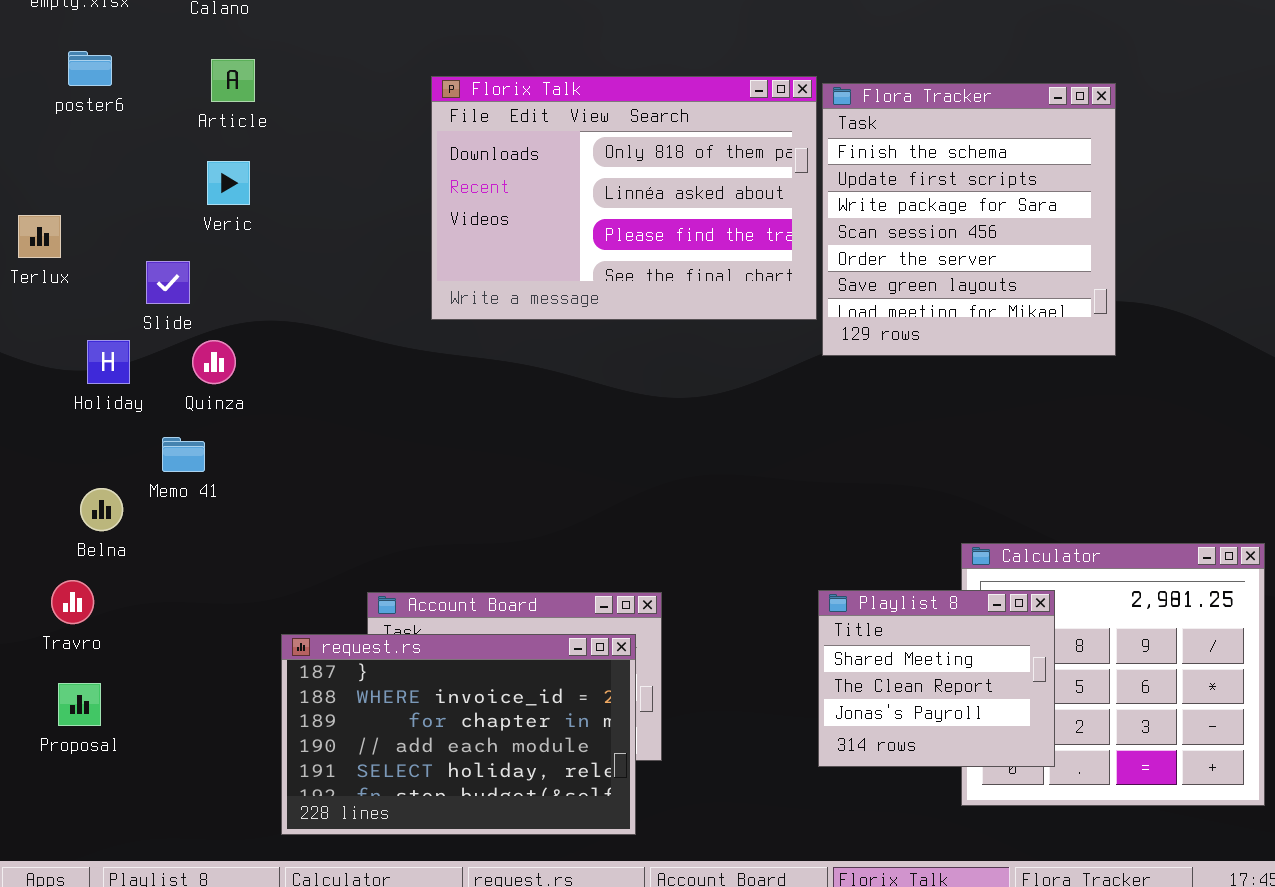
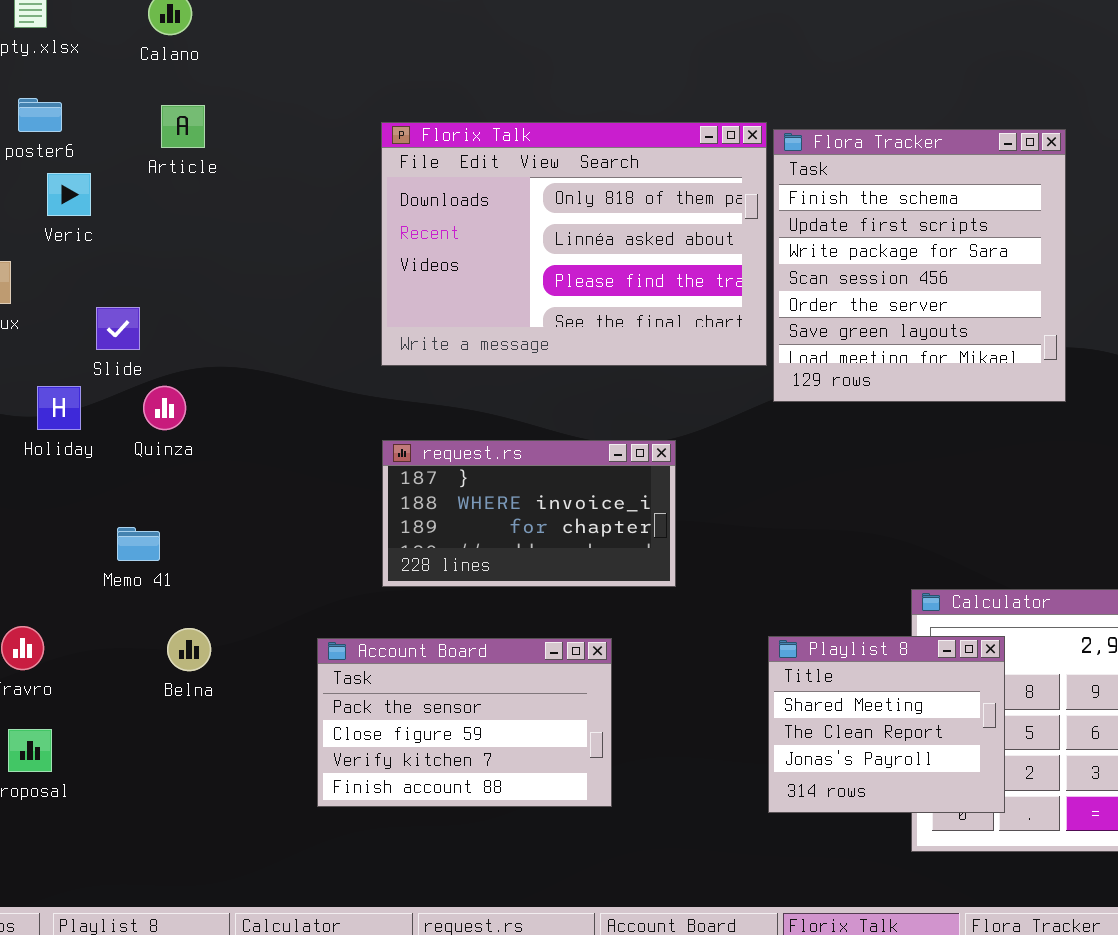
Veric: [207,161,250,205] -> [47,173,91,216], moved
Memo 41: [162,437,205,472] -> [117,527,160,561], moved
Belna: [80,488,123,531] -> [167,628,211,671], moved
request.rs: [281,634,636,835] -> [382,440,676,587], moved, resized

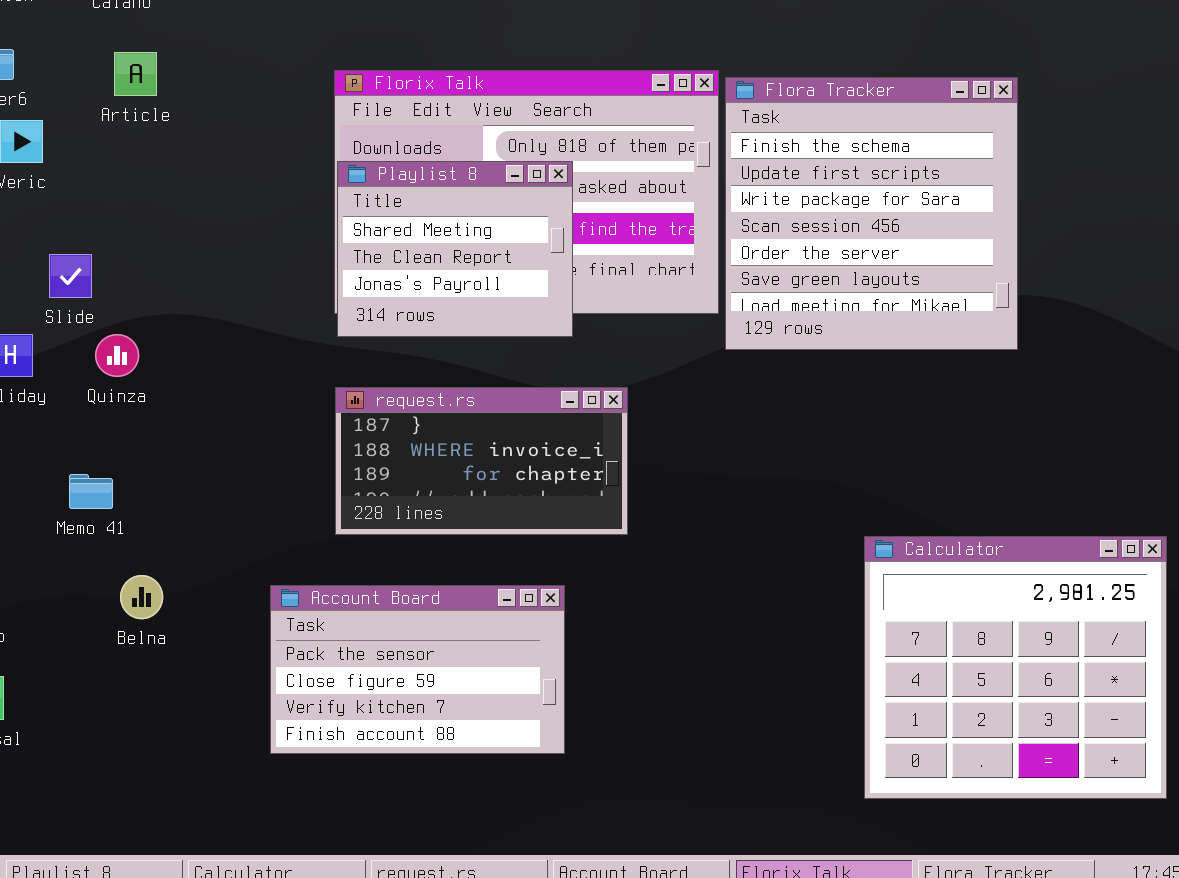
Playlist 8: [768,636,1005,813] -> [337,161,573,337], moved

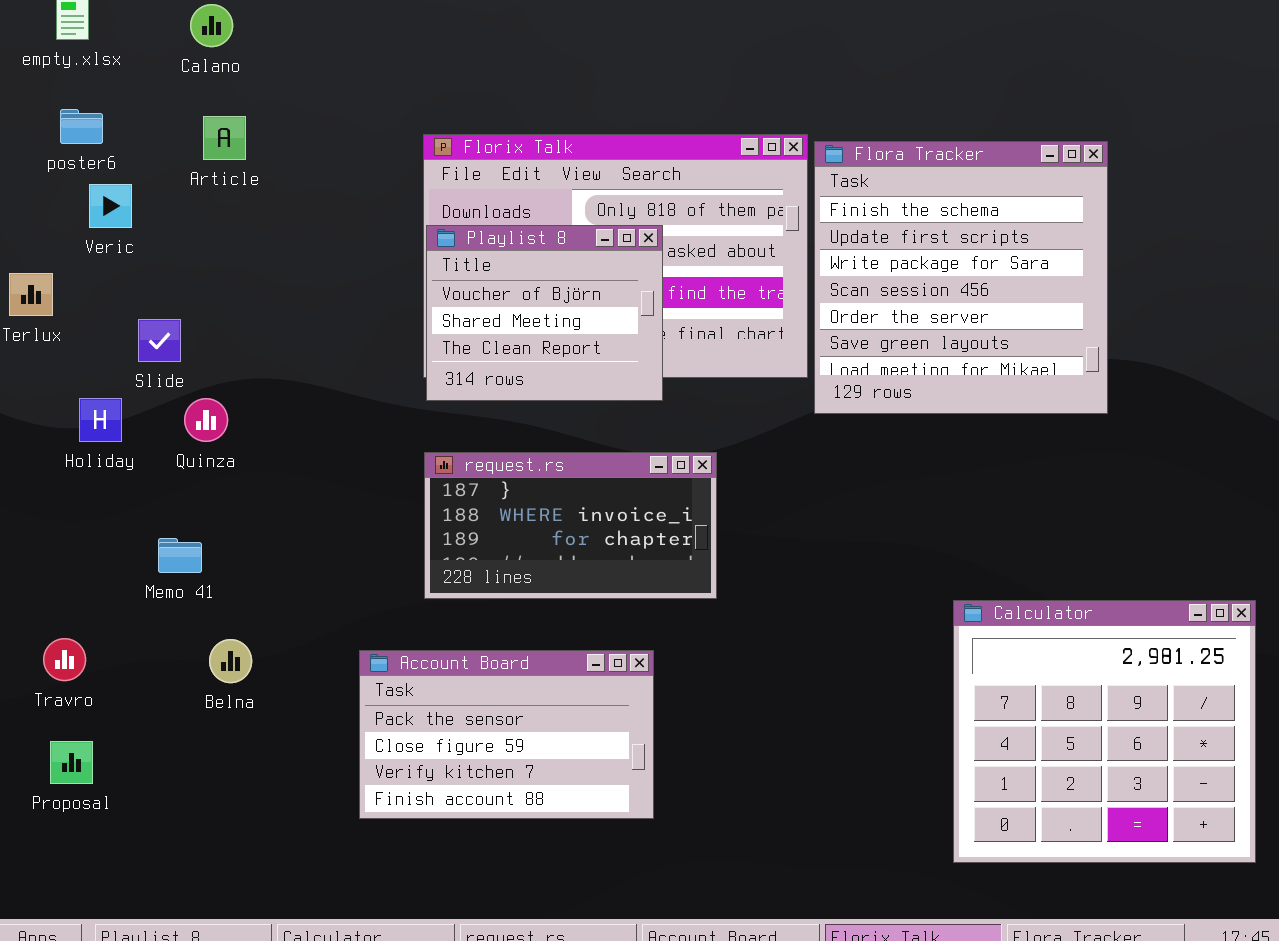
Playlist 8: [337,161,573,337] -> [426,225,663,401], scrolled up 1 row

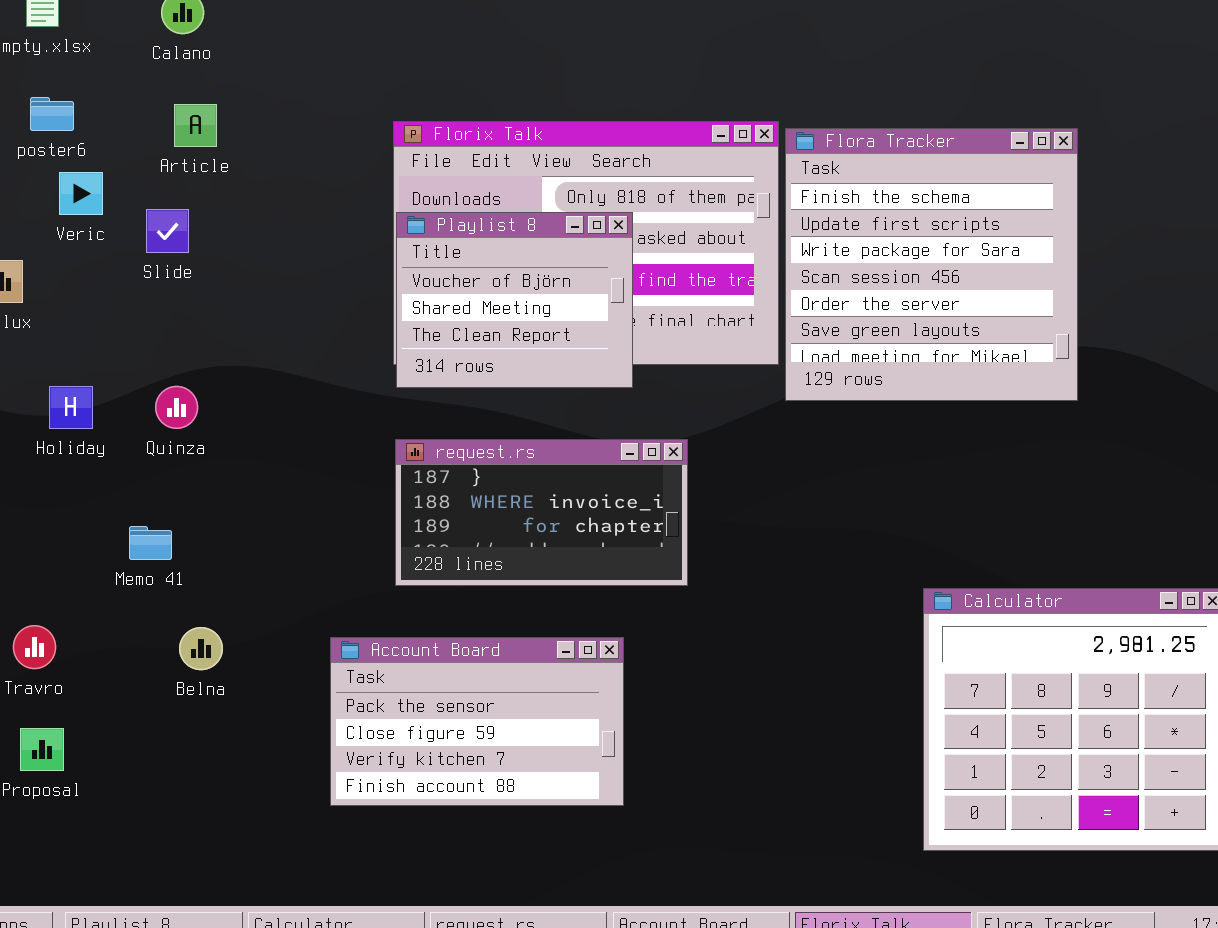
Slide: [138,319,181,362] -> [146,209,189,253], moved

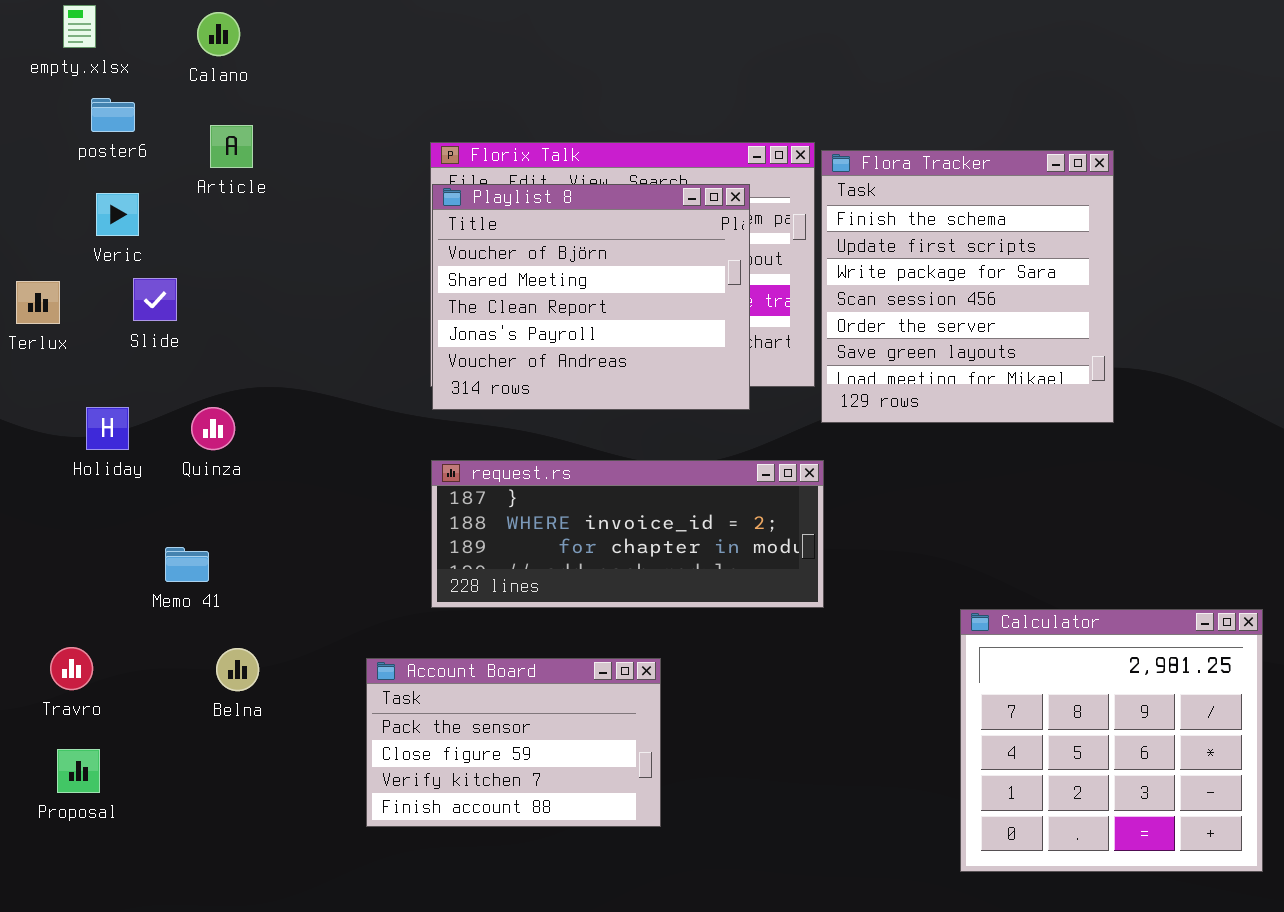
poster6: [30,97,74,131] -> [91,98,135,132], moved
Slide: [146,209,189,253] -> [133,278,177,321], moved
Playlist 8: [396,212,633,388] -> [432,184,750,410], resized
request.rs: [395,439,688,586] -> [431,460,824,608], resized

